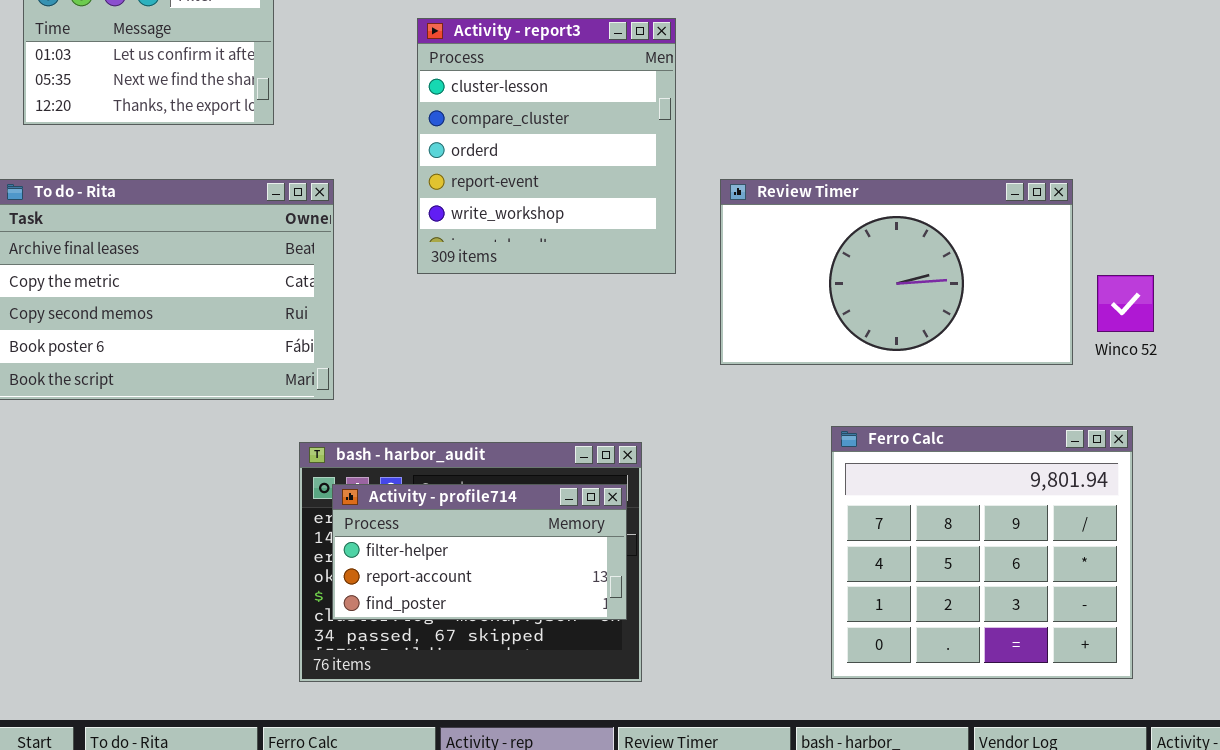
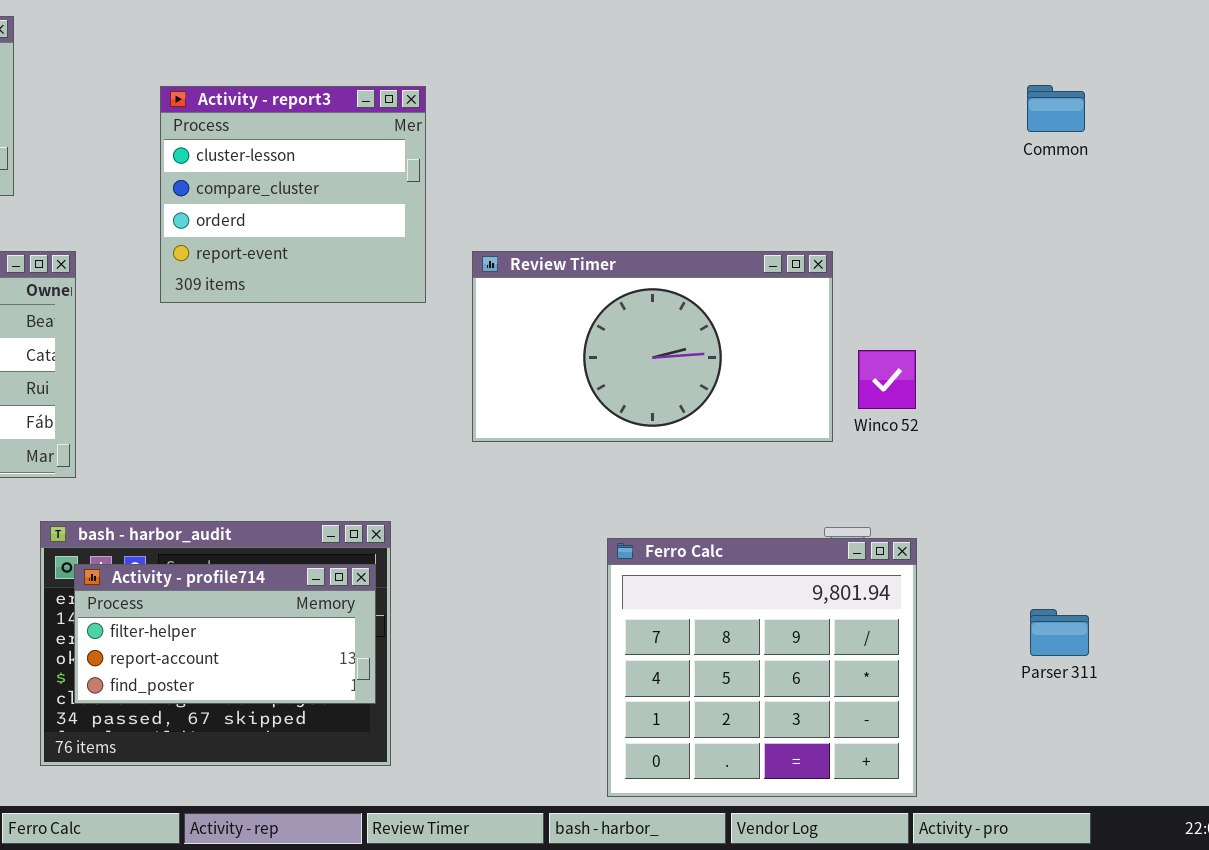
Activity - report3: [417,18,676,274] -> [160,86,426,303], resized
Ferro Calc: [831,426,1133,679] -> [607,538,917,797], moved

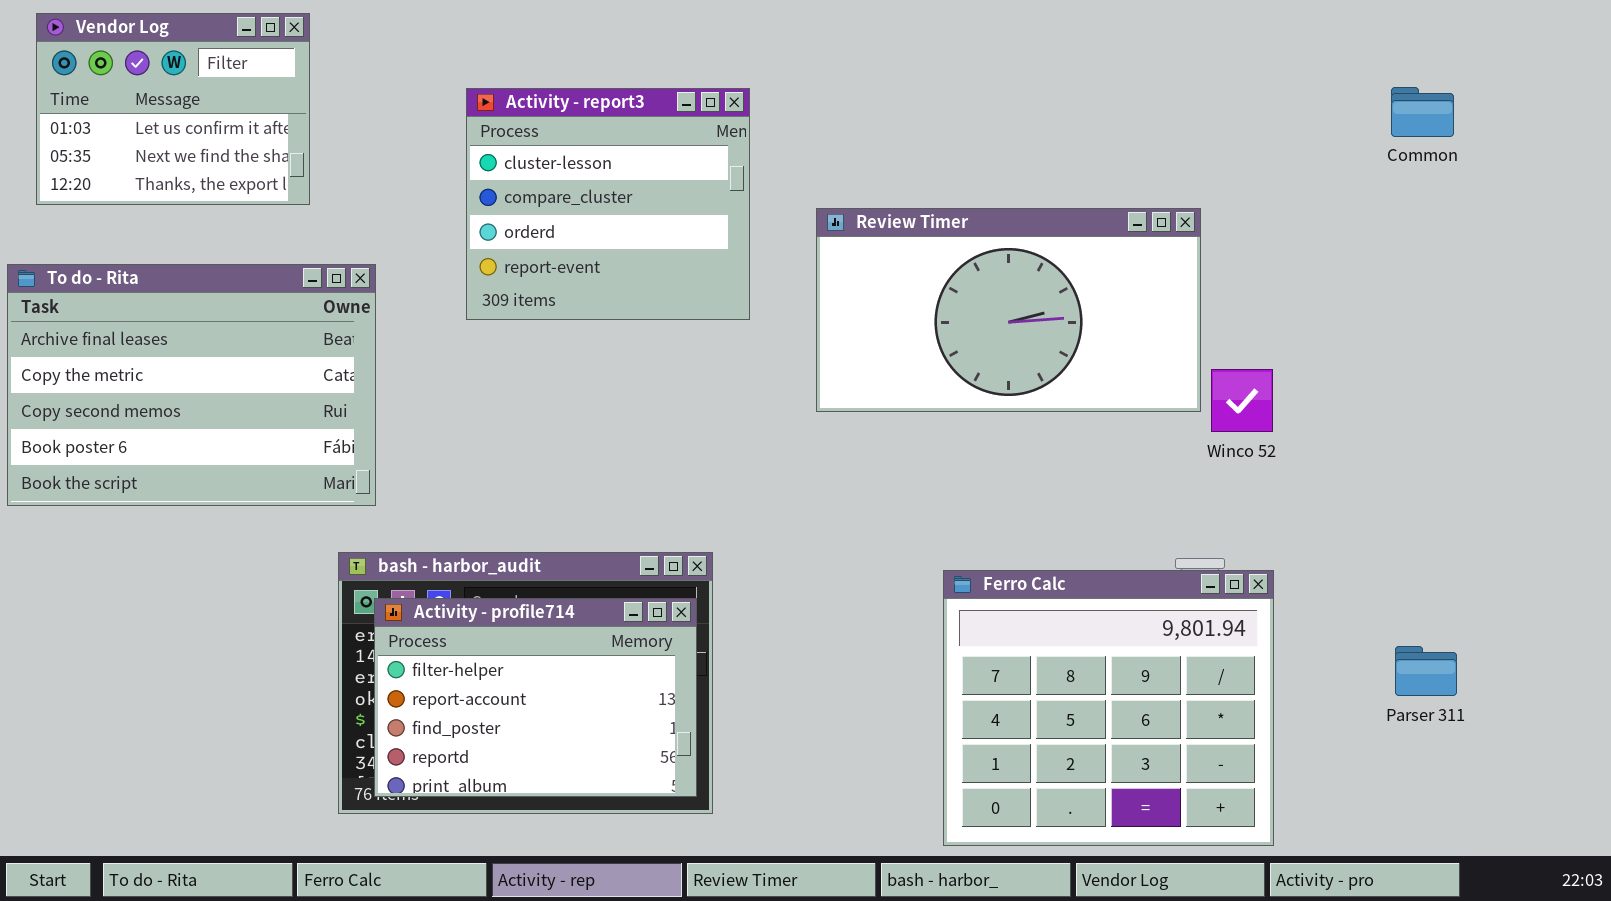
Review Timer: [472,251,833,442] -> [816,208,1201,412], moved
Activity - profile714: [74,564,376,704] -> [374,598,697,797], resized

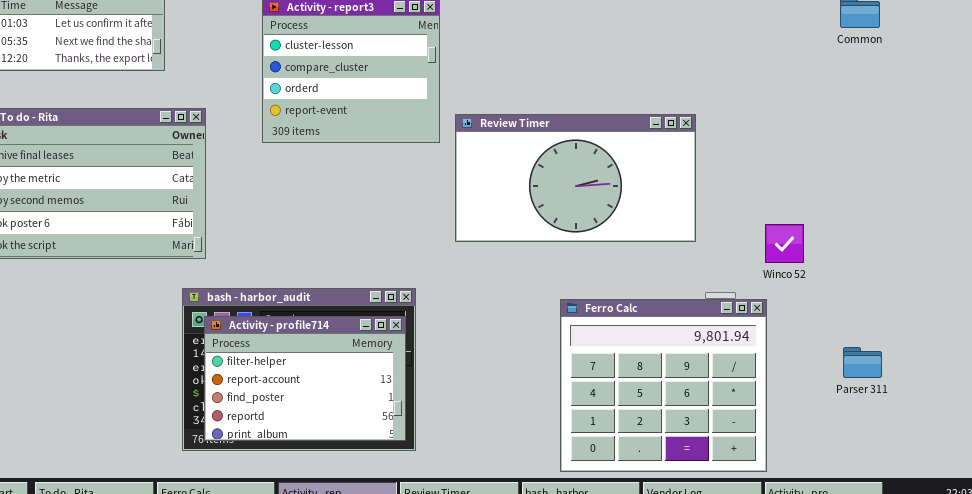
Review Timer: [816,208,1201,412] -> [455,114,696,242], moved
Winco 52: [1211,369,1273,432] -> [765,224,804,263], moved

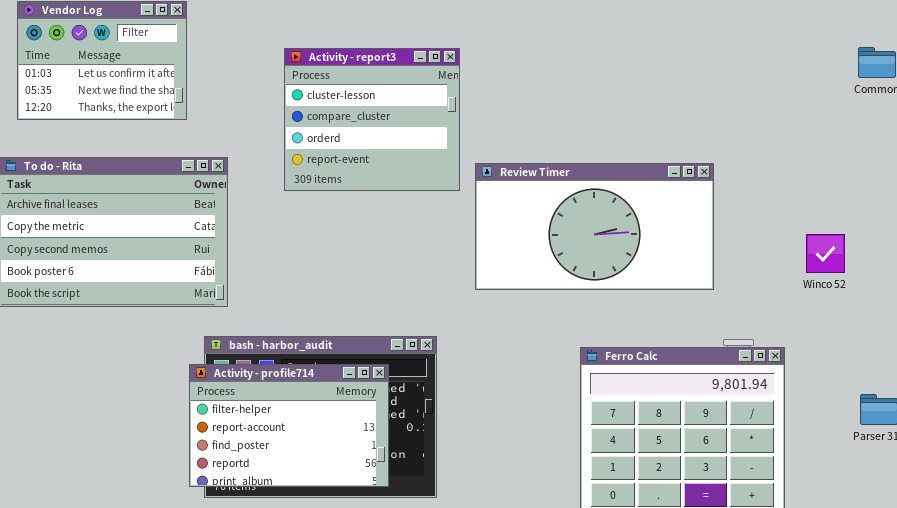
Winco 52: [765,224,804,263] -> [806,234,845,273], moved
Activity - profile714: [204,316,406,441] -> [189,364,389,487], moved

